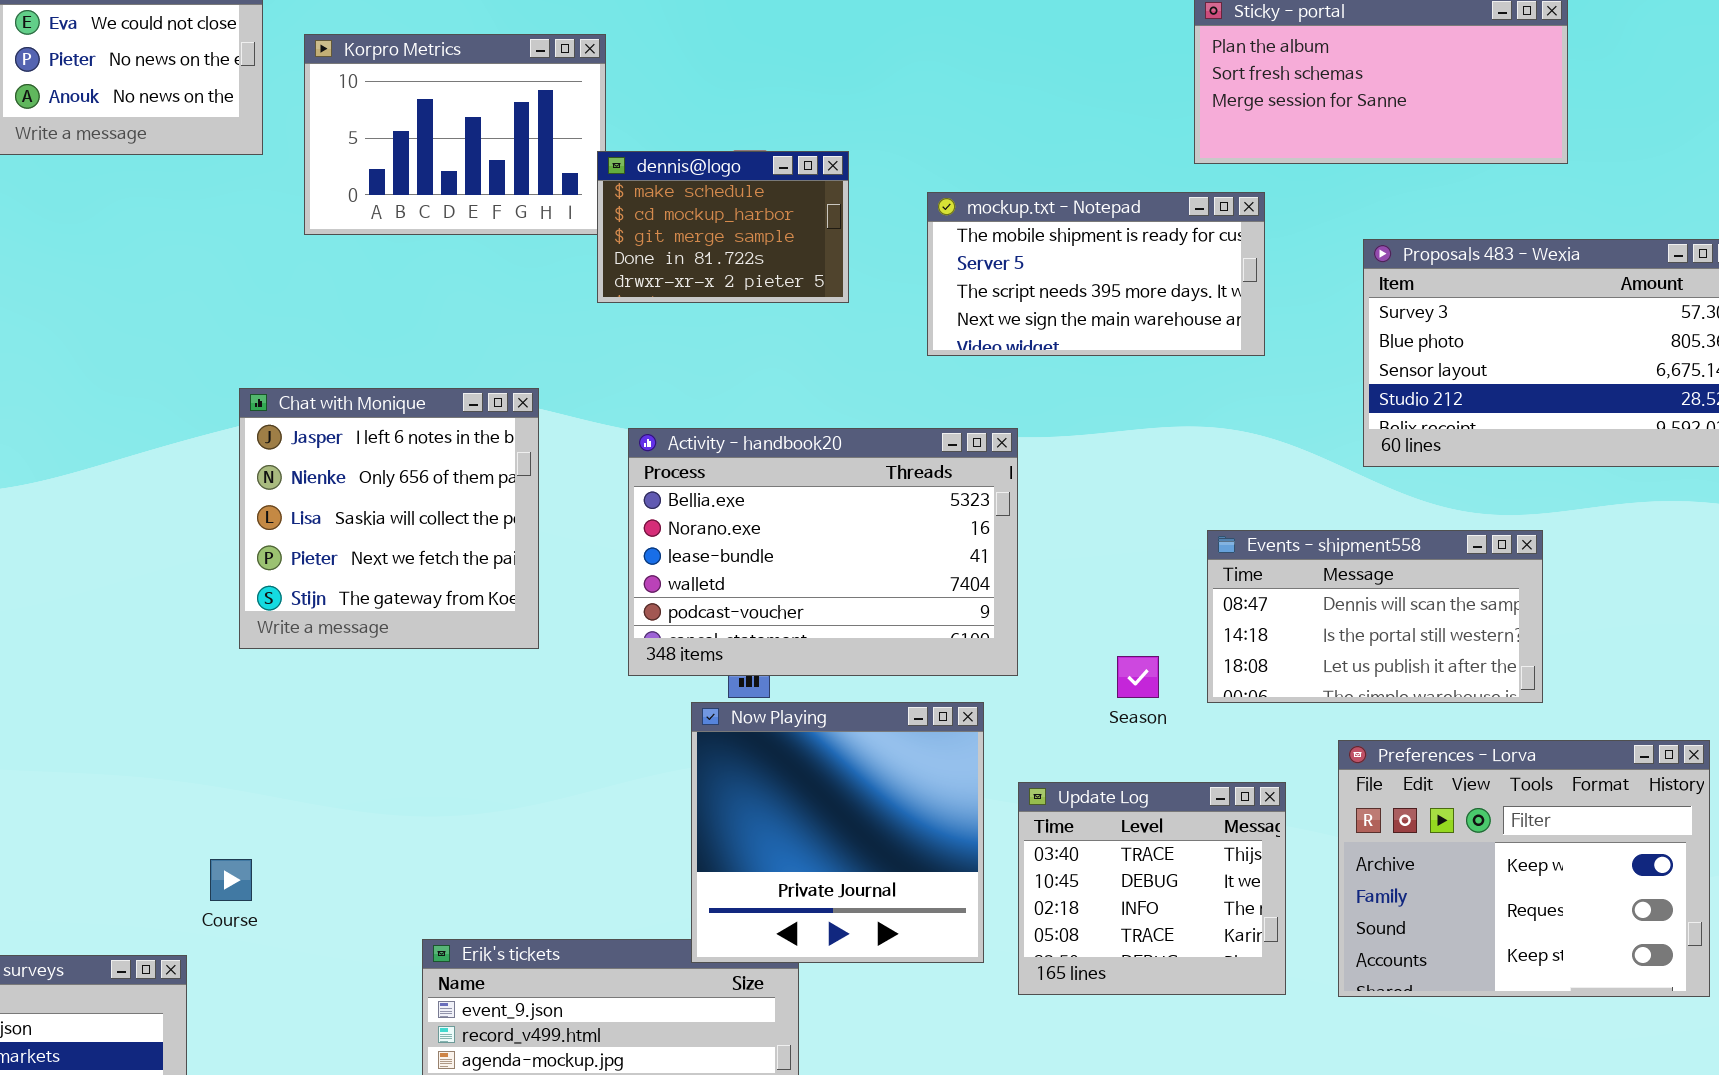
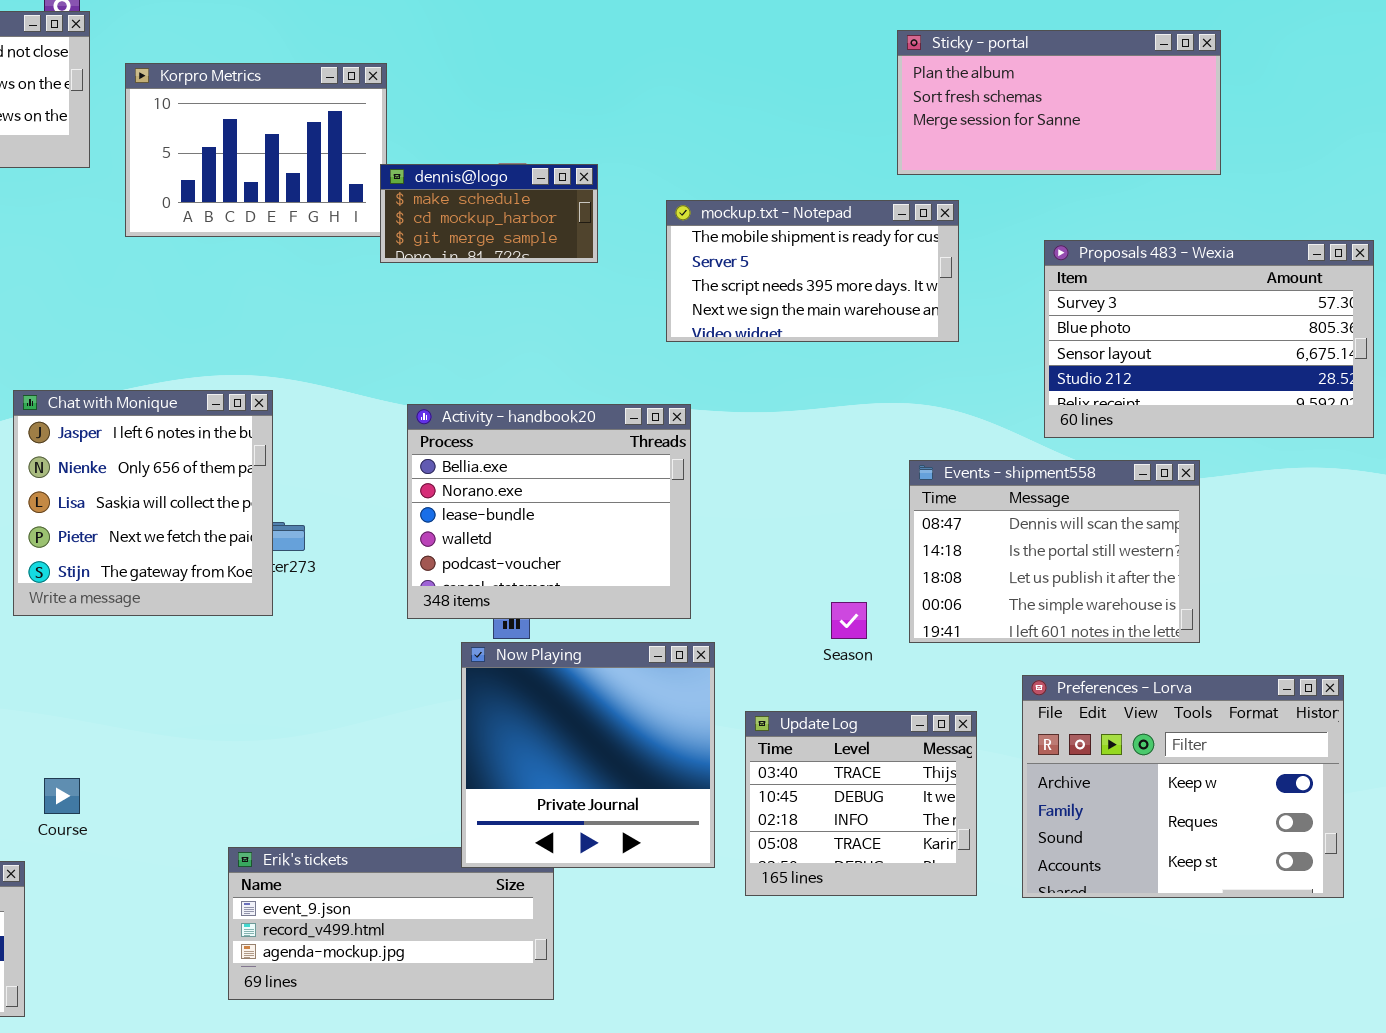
dennis@logo: [597,151,849,303] -> [380,164,598,263], resized
Chat with Monique: [239,388,539,649] -> [13,390,273,616], moved
Activity - handbook20: [628,428,1018,676] -> [407,404,691,619], resized
Events - shipment558: [1207,530,1543,703] -> [909,460,1200,643], resized

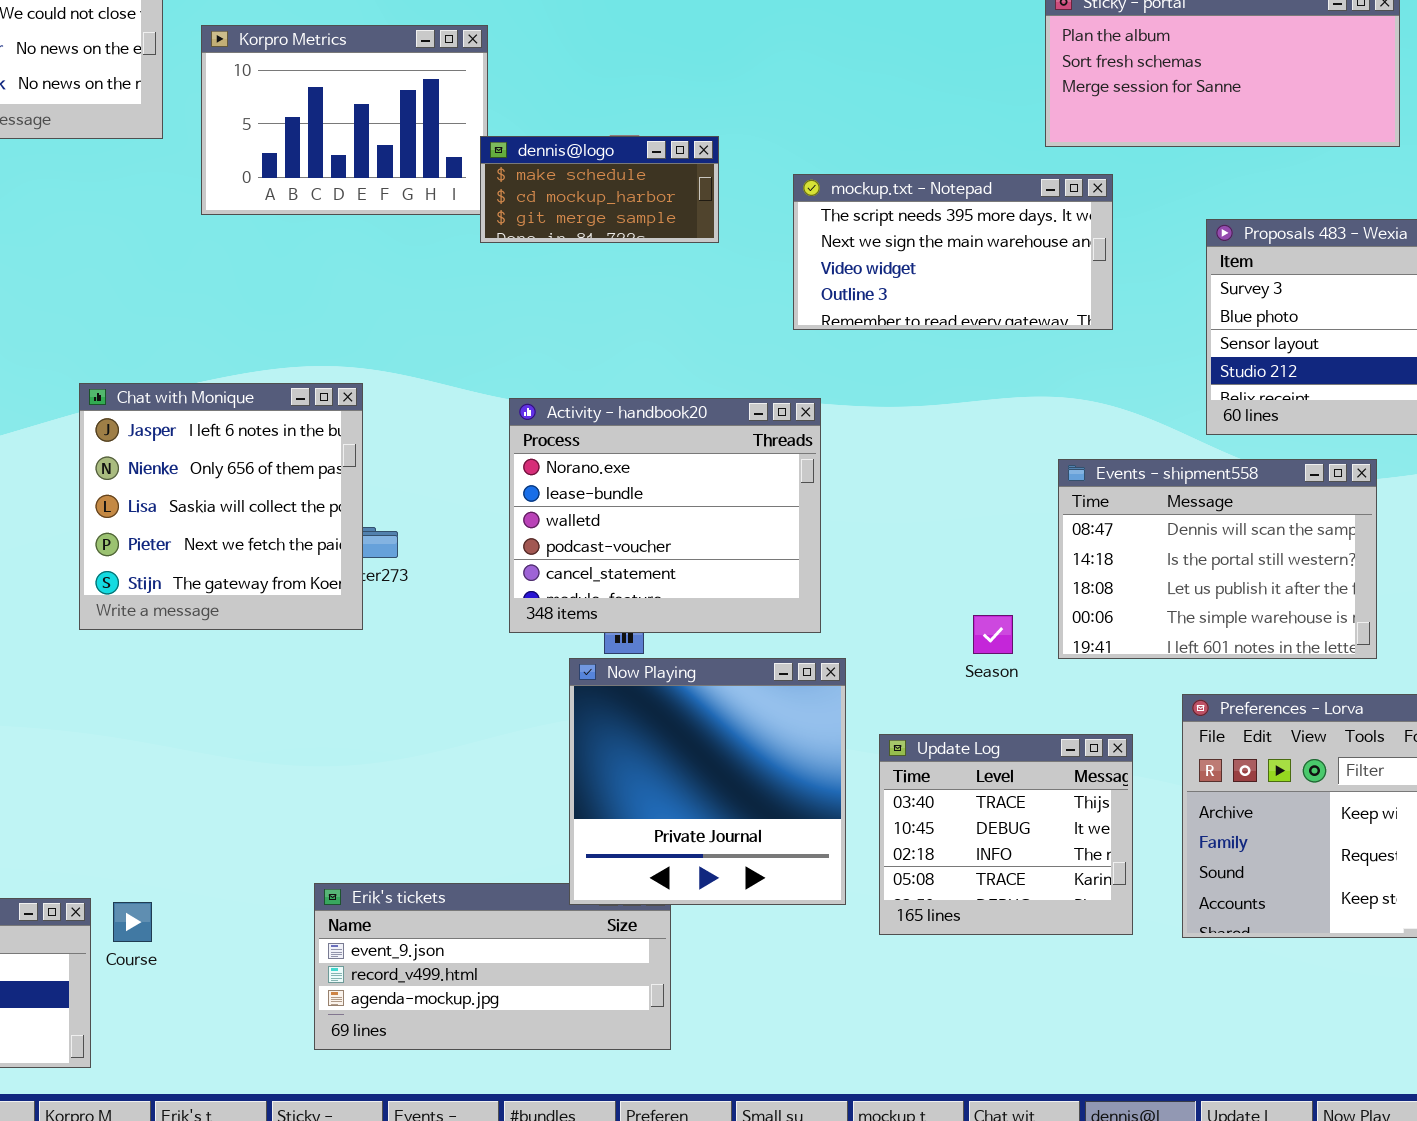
mockup.txt - Notepad: [666,200,959,342] -> [793,174,1113,330], scrolled down 2 rows
Activity - handbook20: [407,404,691,619] -> [509,398,821,633], scrolled down 1 row
Course: [44,778,80,814] -> [113,902,152,942], moved

